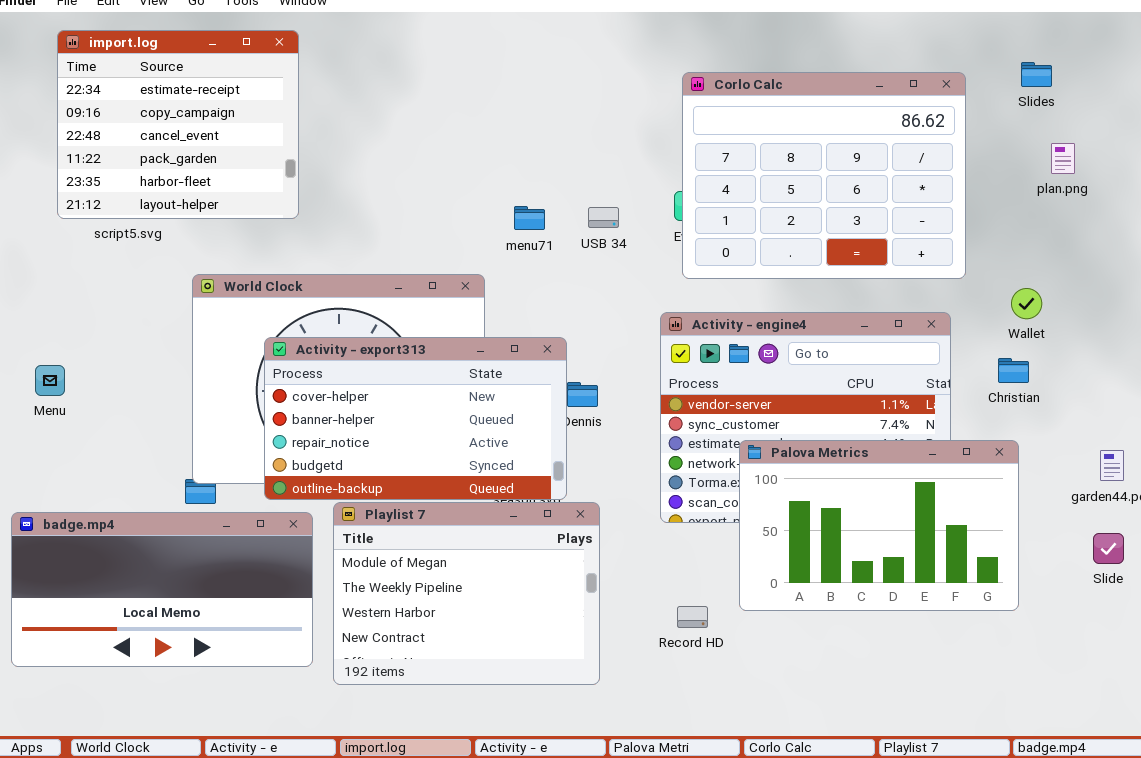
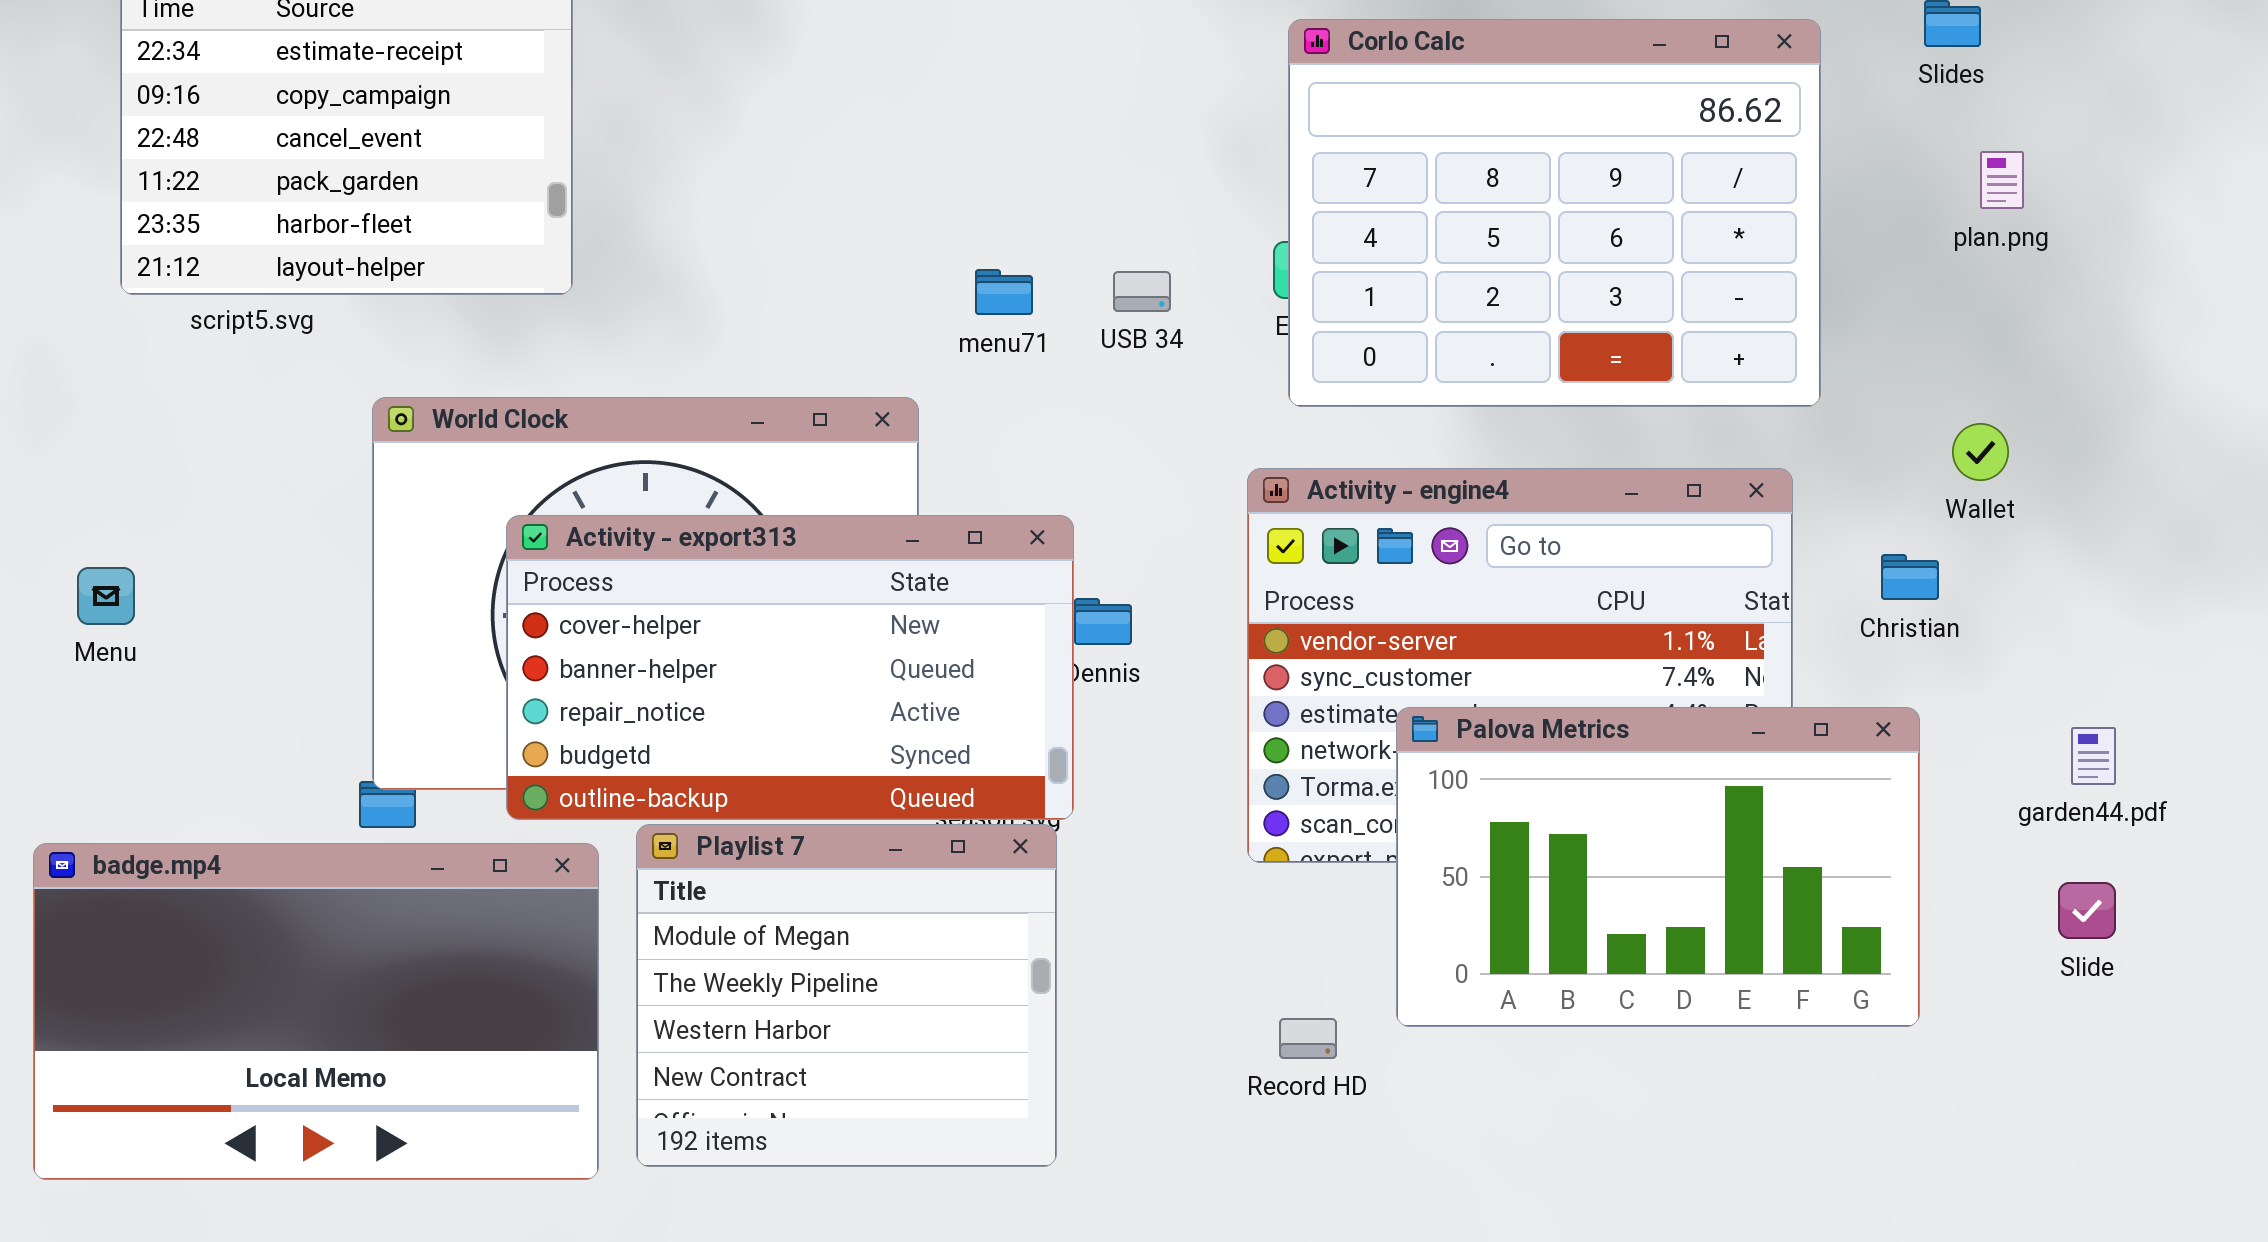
Wallet: [1011,288,1042,319] -> [1952,423,2009,481], moved
Playlist 7: [333,502,600,685] -> [636,824,1057,1167], resized
badge.mp4: [11,512,313,667] -> [33,843,599,1180], resized

